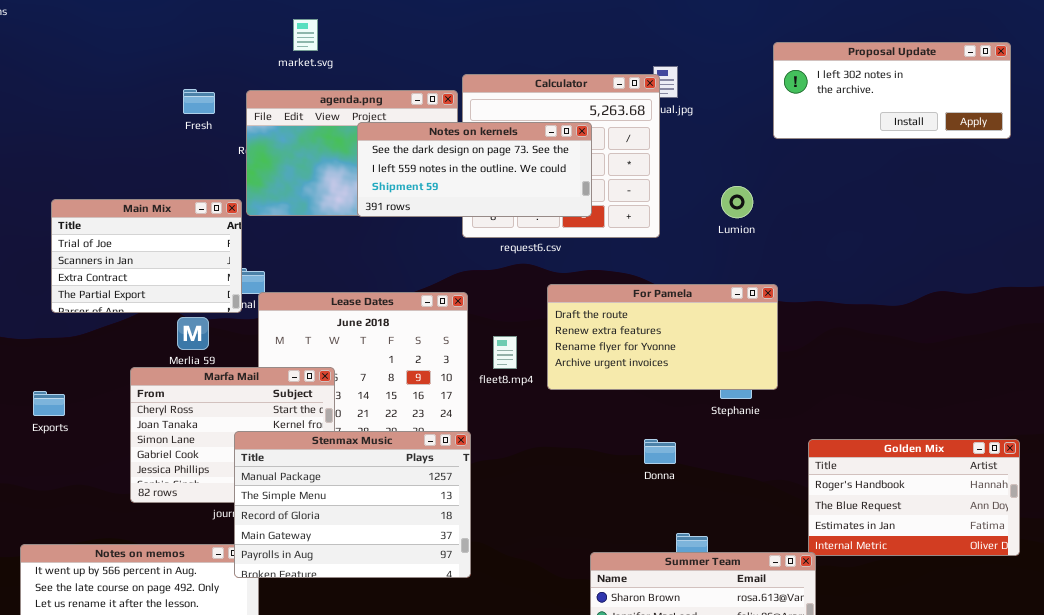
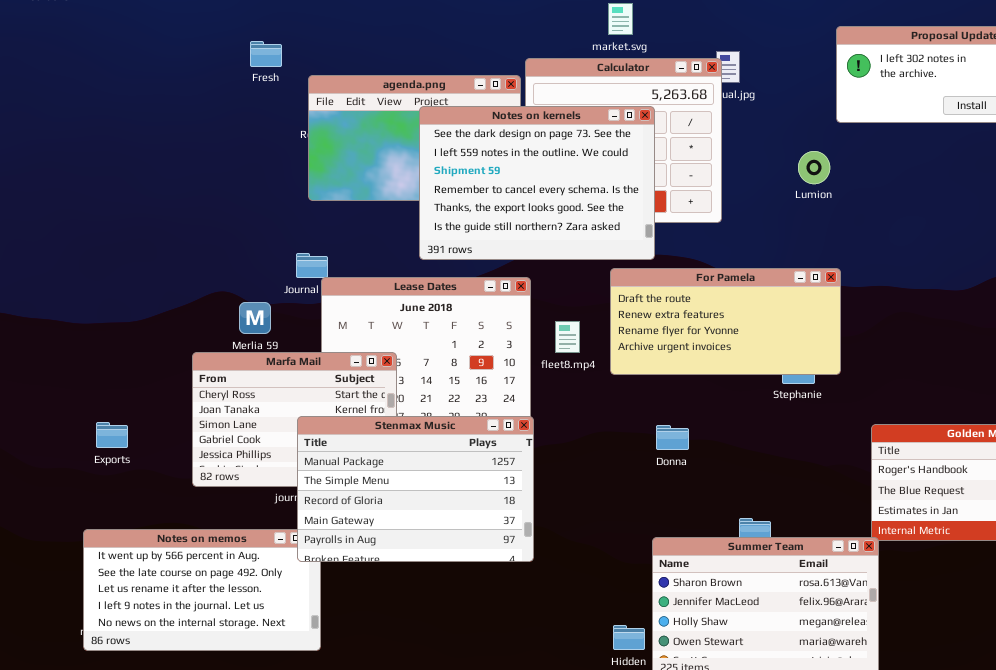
market.svg: [293,19,318,51] -> [608,3,633,35], moved
Fresh: [183,89,215,114] -> [250,41,282,67], moved
Notes on kernels: [357,122,592,217] -> [419,106,655,260], resized
Lumion: [721,186,753,218] -> [798,151,830,184], moved
Main Mix: [51,199,242,313] -> none, closed
Exports: [33,391,65,416] -> [96,422,128,448], moved
Donna: [644,439,676,464] -> [656,425,689,450], moved

